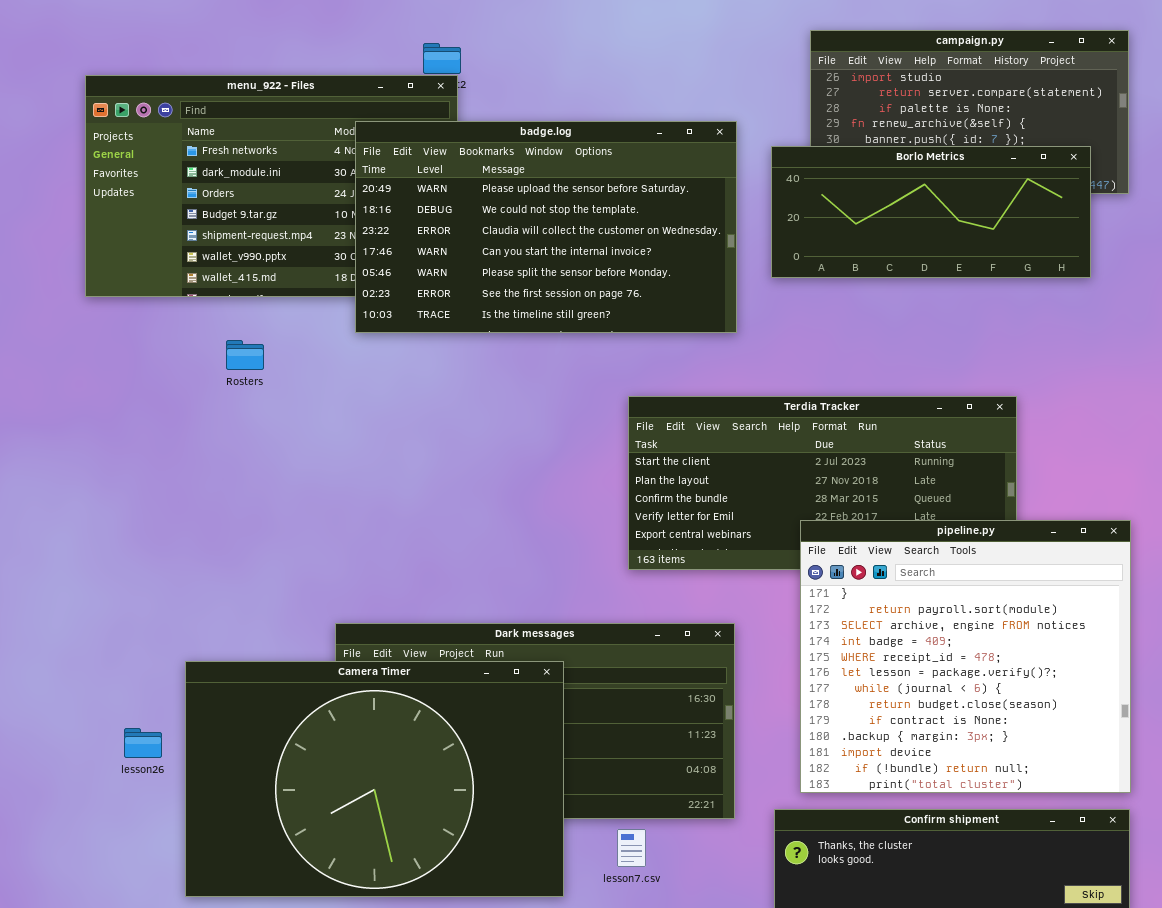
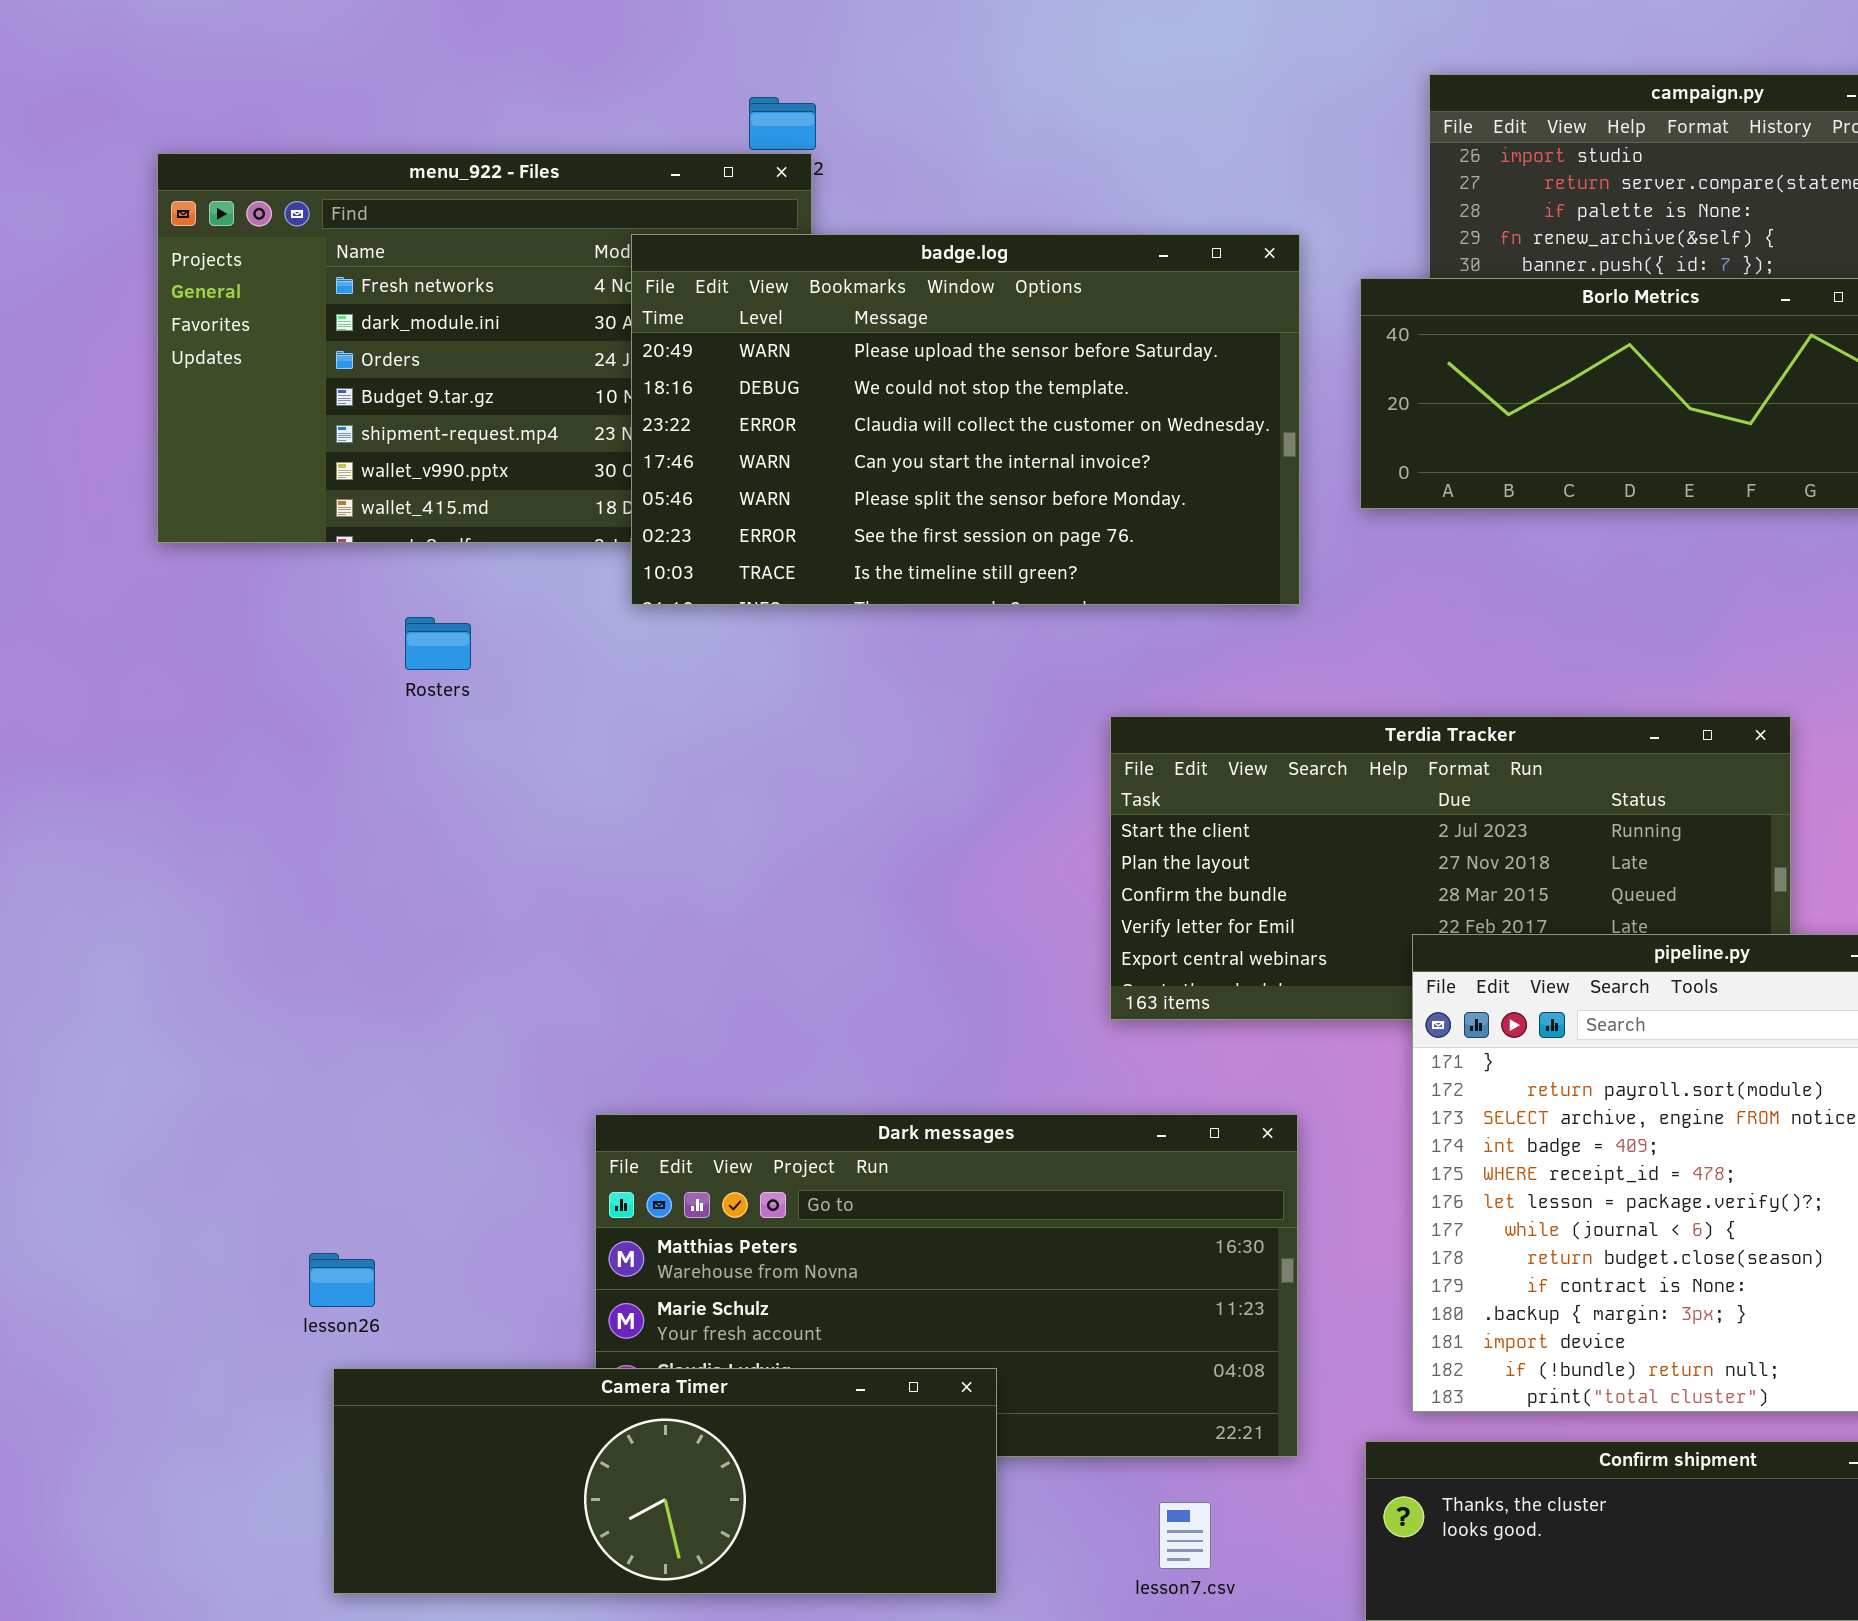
Camera Timer: [185,661,564,897] -> [333,1368,997,1594], resized
lesson26: [124,728,162,758] -> [309,1253,375,1307], moved
lesson7.csv: [617,829,646,867] -> [1159,1502,1211,1569], moved

